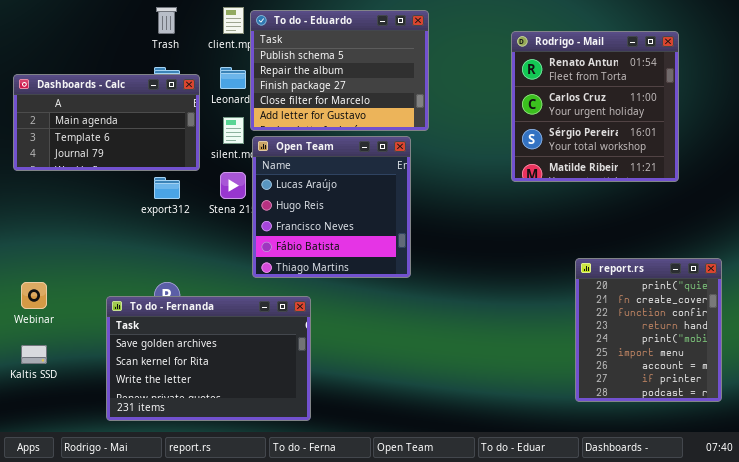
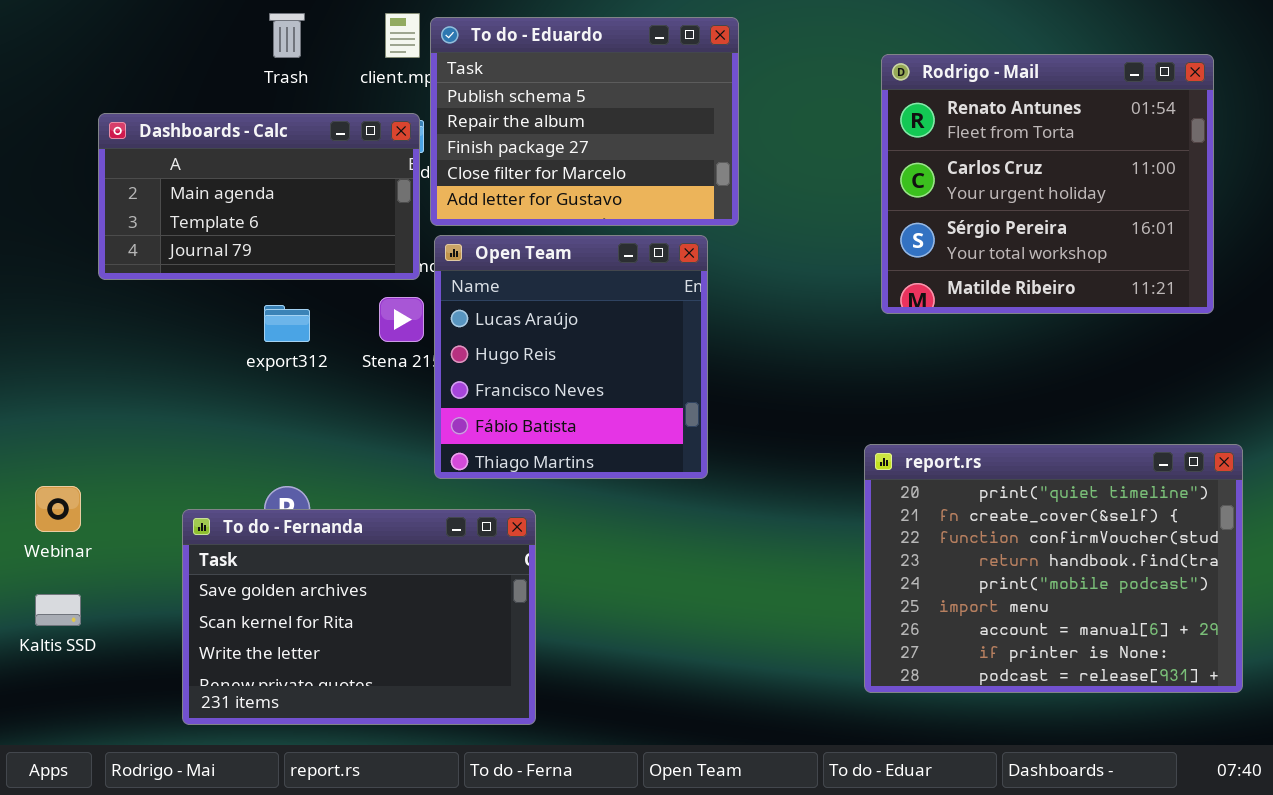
Rodrigo - Mail: [511,31,679,182] -> [881,54,1214,314], resized
Dashboards - Calc: [13,74,200,171] -> [98,113,420,280], moved
report.rs: [575,258,722,402] -> [864,444,1243,693], resized

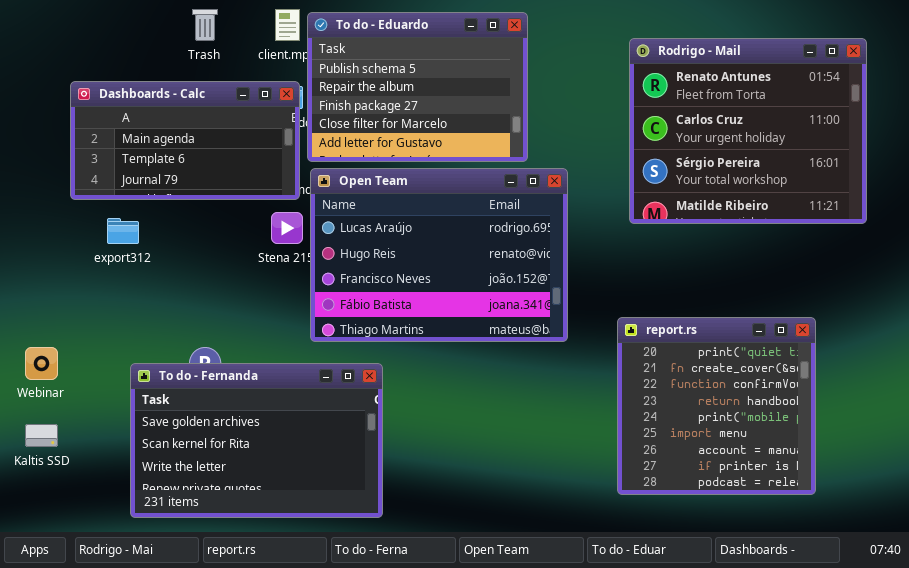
Open Team: [434,235,708,479] -> [310,168,568,342], resized
export312: [264,305,310,342] -> [107,218,139,244], moved
report.rs: [864,444,1243,693] -> [617,317,816,495], resized

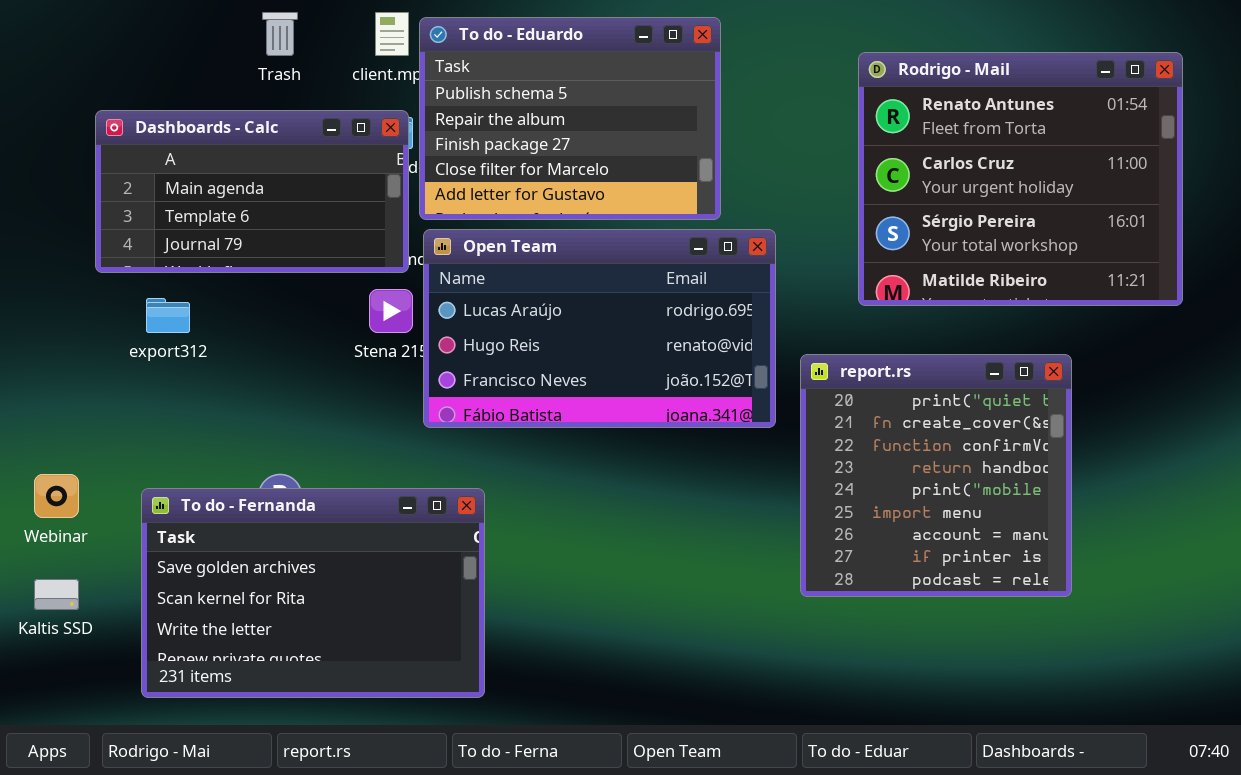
Open Team: [310,168,568,342] -> [423,229,776,428], resized
report.rs: [617,317,816,495] -> [800,354,1072,597], moved
To do - Fernanda: [130,363,383,518] -> [141,488,485,698], moved

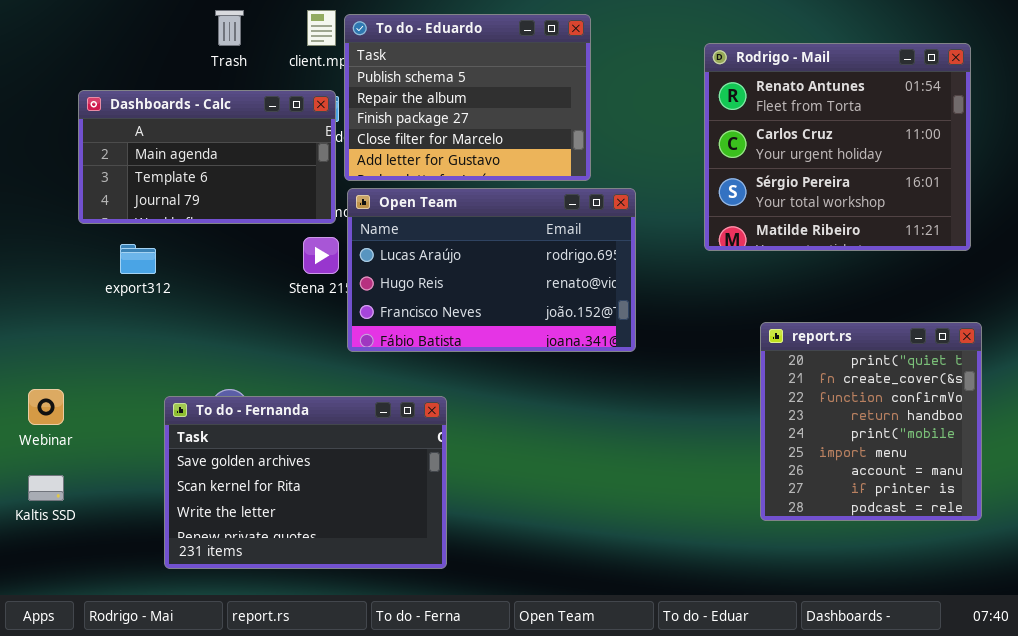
report.rs: [800,354,1072,597] -> [760,322,982,521], moved
To do - Fernanda: [141,488,485,698] -> [164,396,447,569], moved

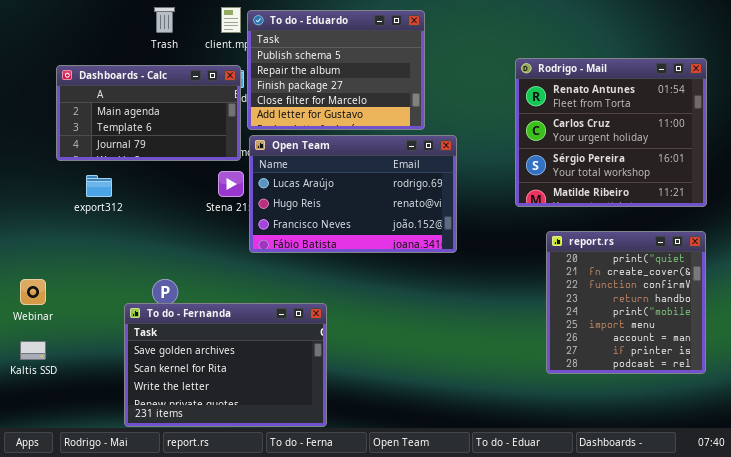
Rodrigo - Mail: [704,43,971,251] -> [515,58,707,207], moved
To do - Fernanda: [164,396,447,569] -> [124,303,327,427], moved

